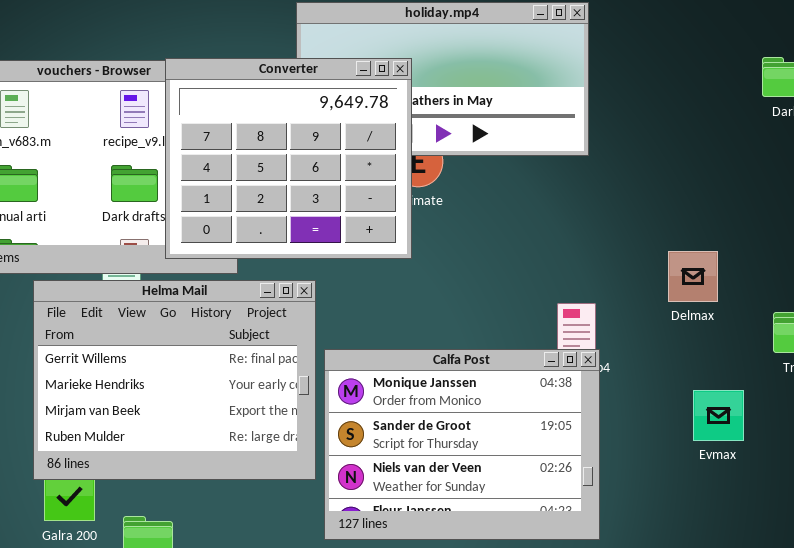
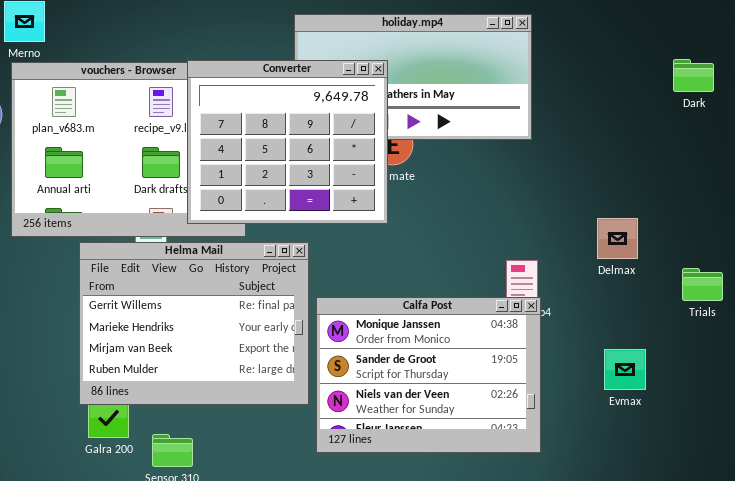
Evmax: [693,390,744,441] -> [604,349,646,390], moved

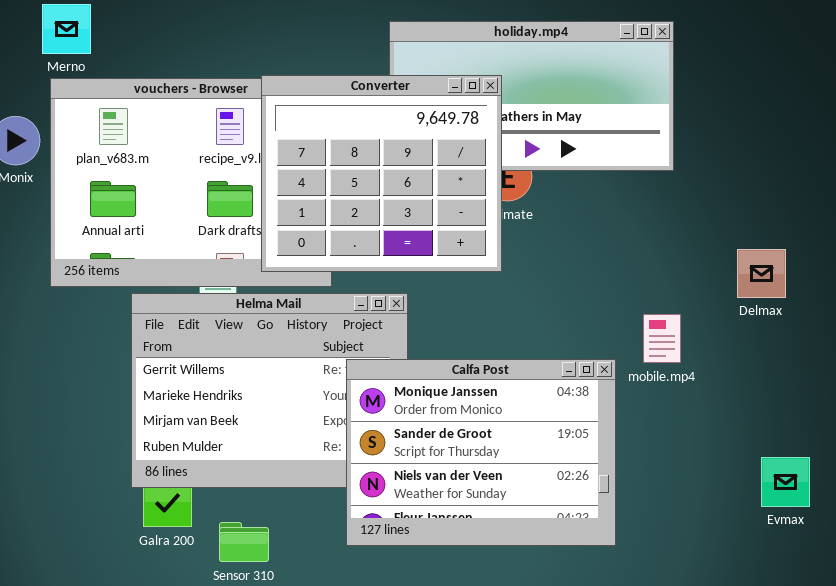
Delmax: [597,218,638,259] -> [737,249,786,298], moved
Calfa Post: [316,297,541,453] -> [346,359,616,546], moved
Evmax: [604,349,646,390] -> [761,457,810,507], moved

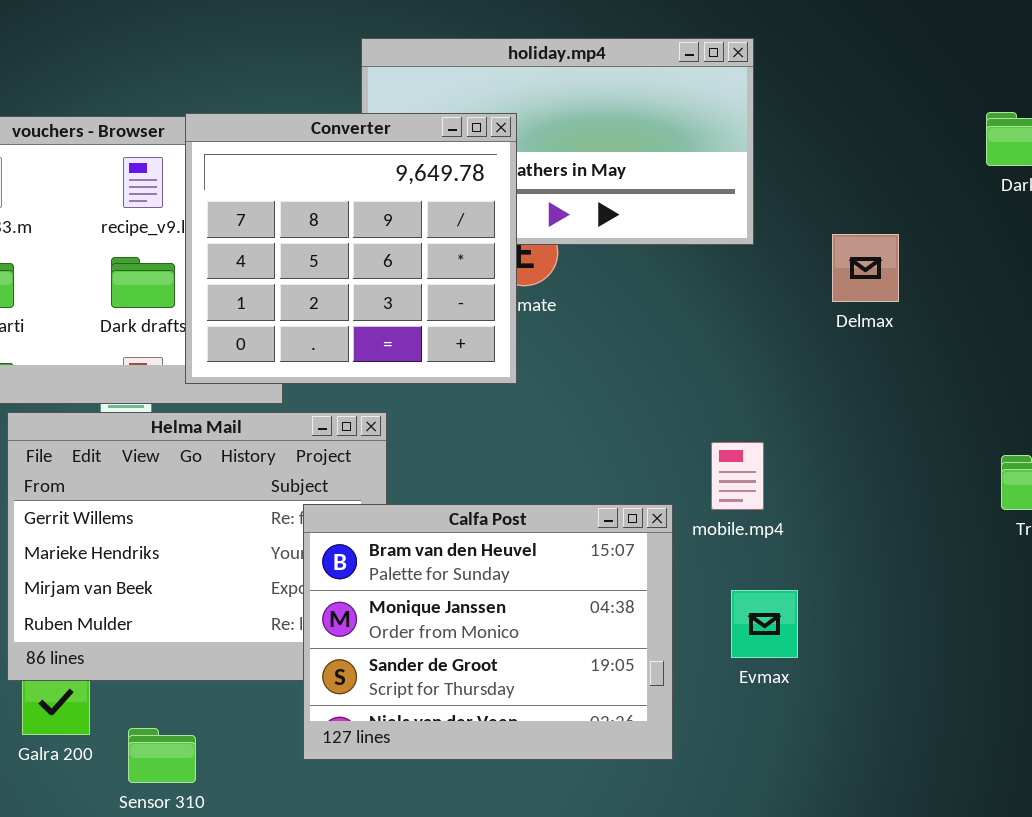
Delmax: [737,249,786,298] -> [832,234,899,302], moved
Calfa Post: [346,359,616,546] -> [303,504,673,760], scrolled up 1 row
Evmax: [761,457,810,507] -> [731,590,798,658], moved

